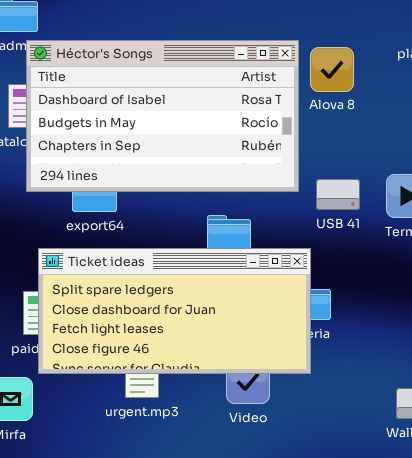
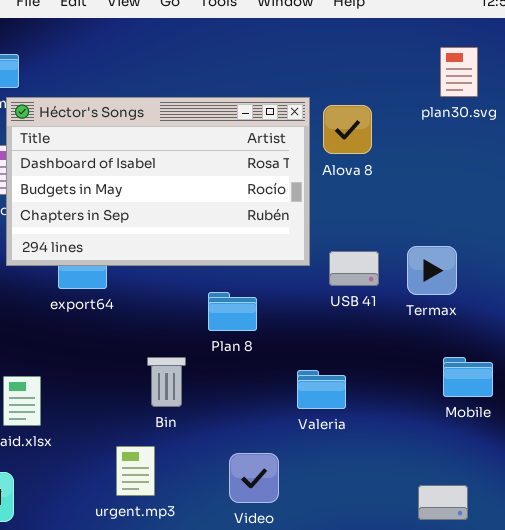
Ticket ideas: [38,248,311,374] -> none, closed

